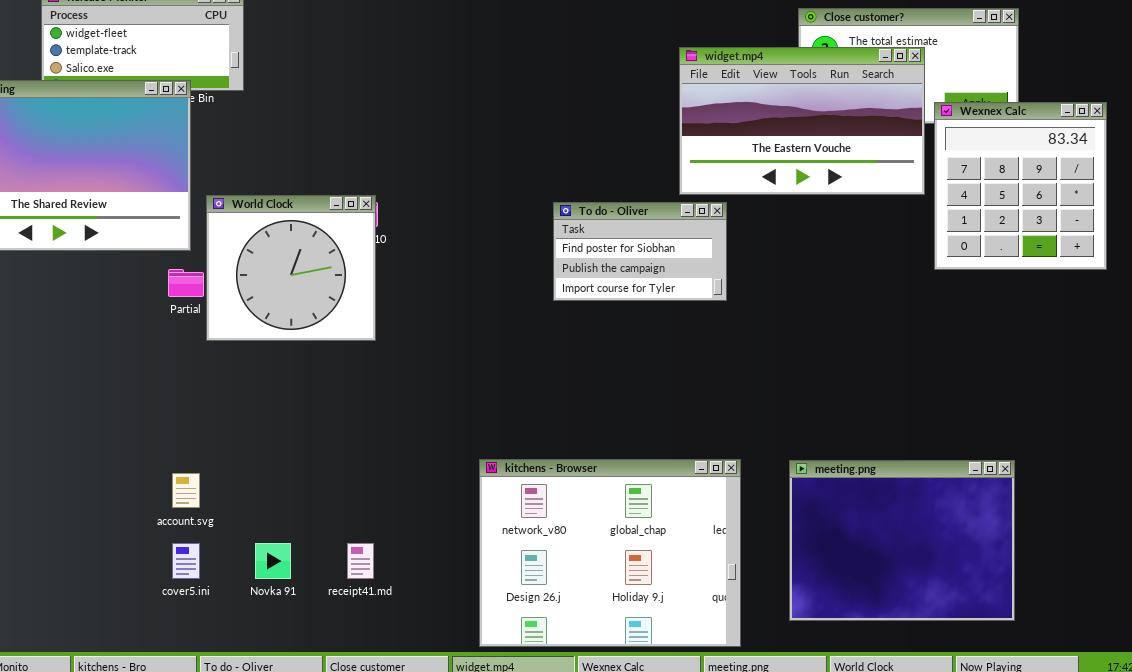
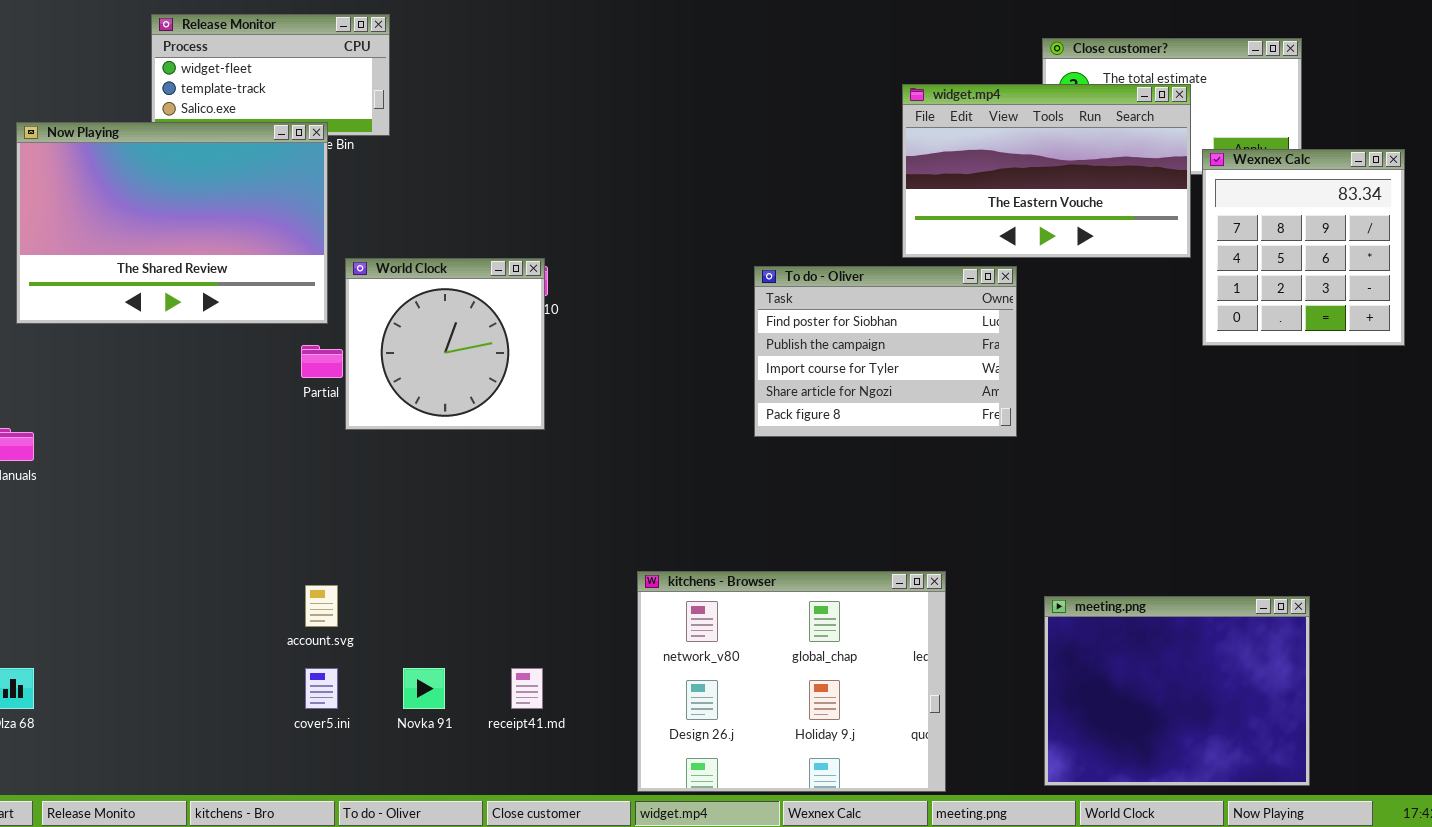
To do - Oliver: [553,202,727,301] -> [754,266,1017,437], resized
kitchens - Browser: [479,459,741,647] -> [637,571,946,792], moved
meeting.png: [789,460,1015,621] -> [1044,596,1310,786], moved

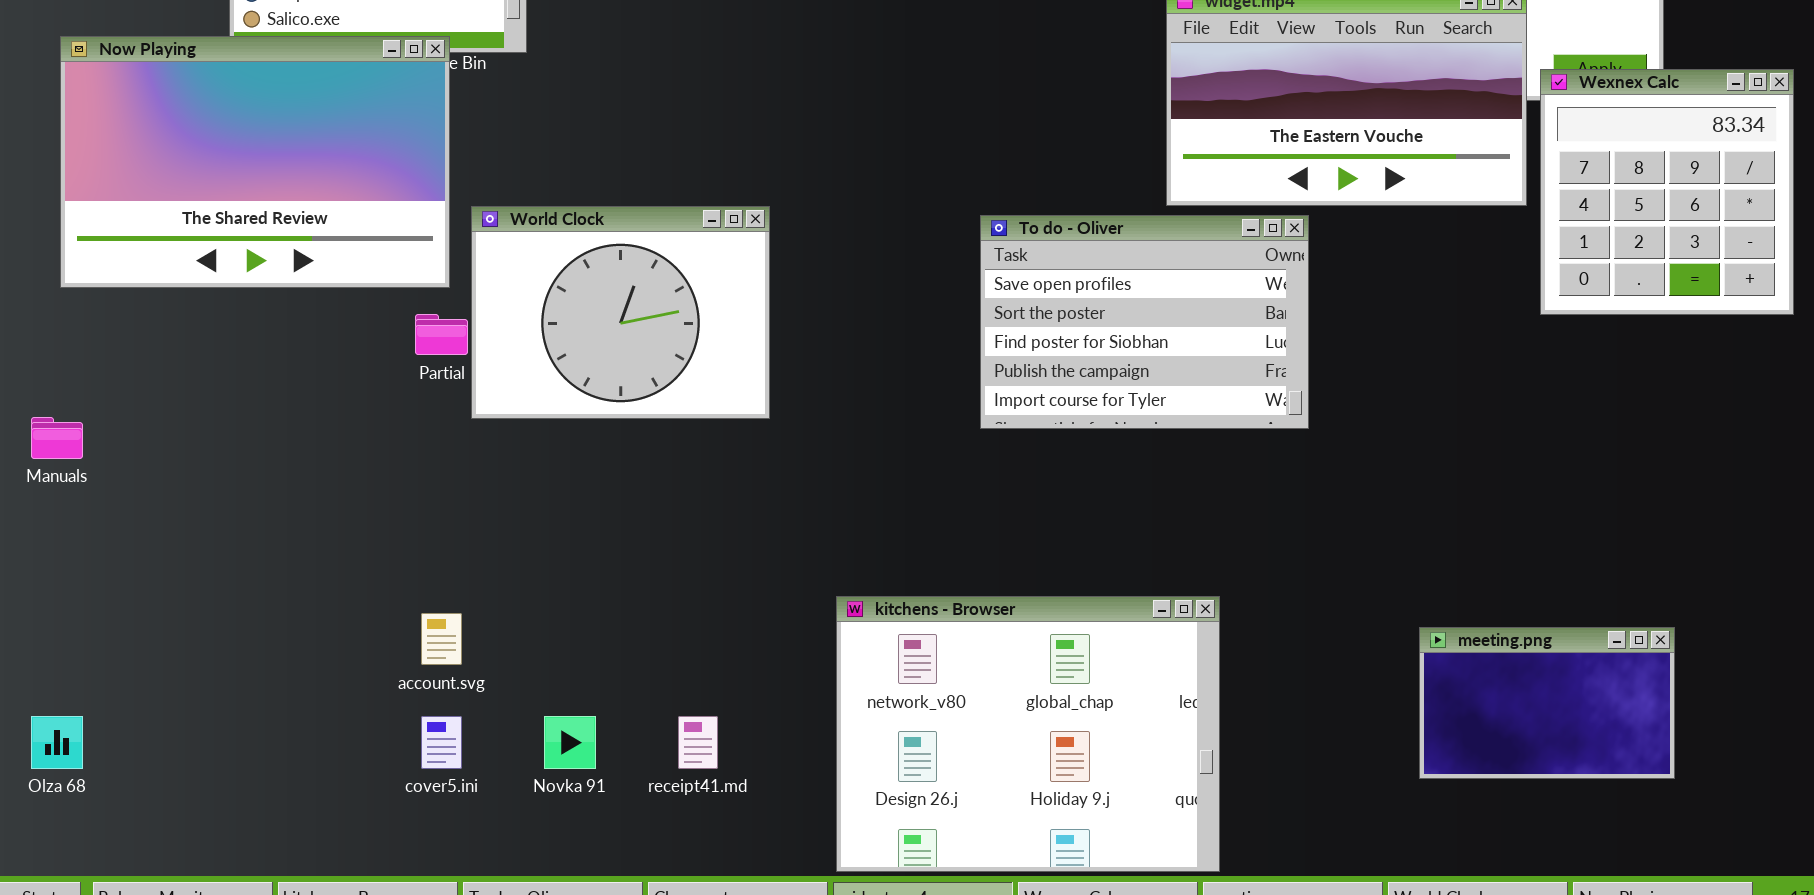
World Clock: [345,258,545,430] -> [471,206,770,419], resized
To do - Oliver: [754,266,1017,437] -> [980,215,1309,429], scrolled up 2 rows
meeting.png: [1044,596,1310,786] -> [1419,627,1675,779], resized

